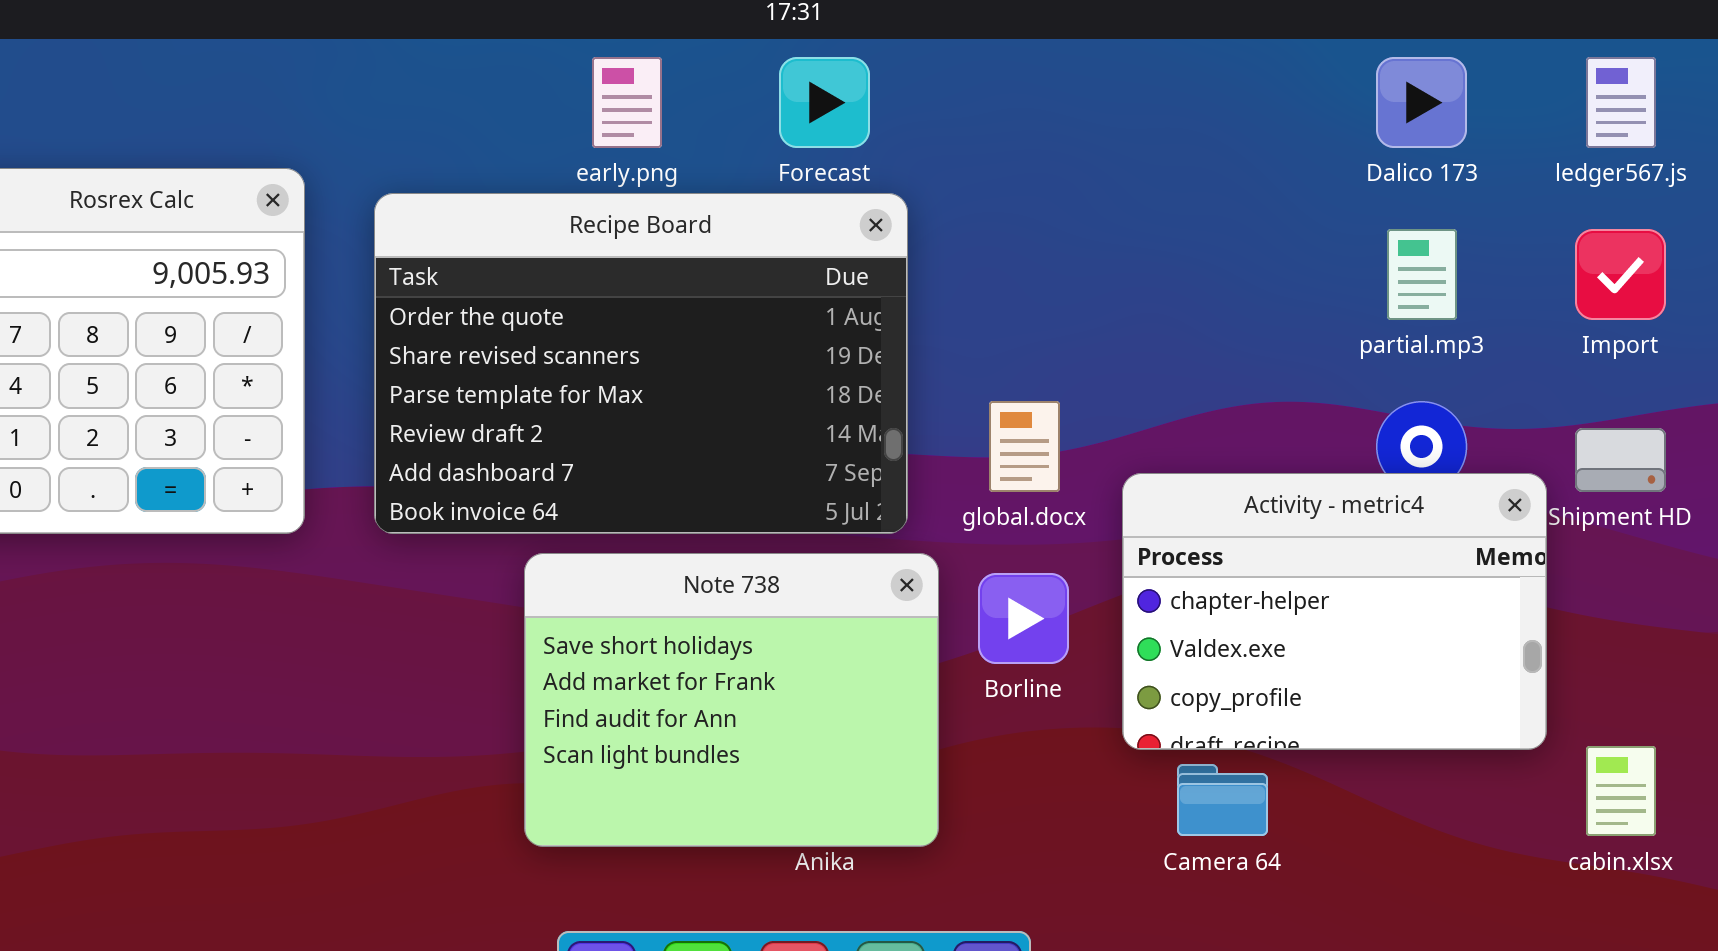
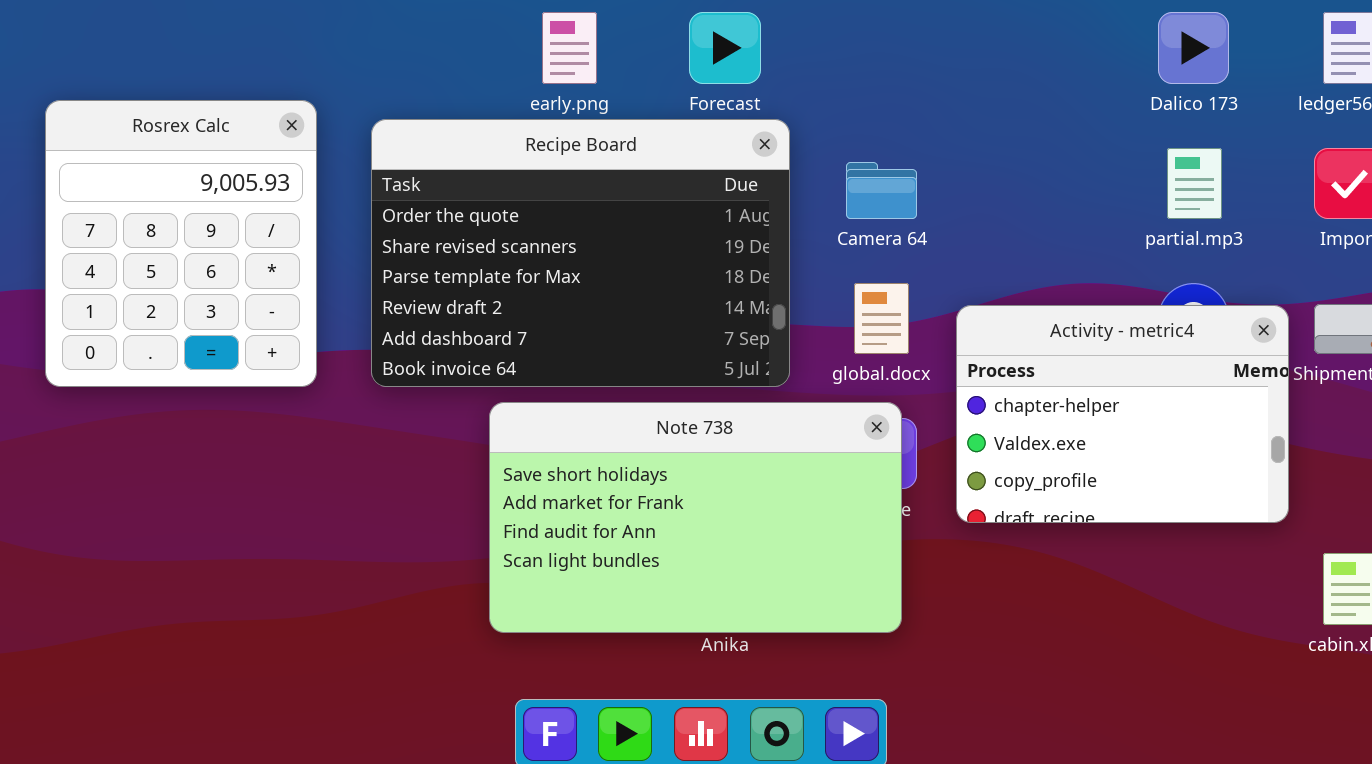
Activity - metric4: [1122,473,1547,750] -> [956,305,1289,523], moved
Note 738: [524,553,939,847] -> [489,402,902,633], resized
Camera 64: [1177,764,1268,836] -> [846,162,917,219], moved

